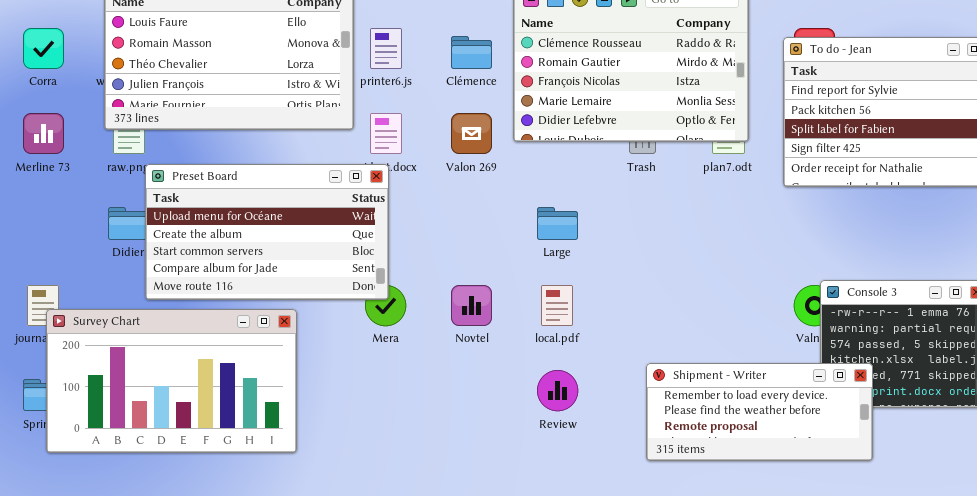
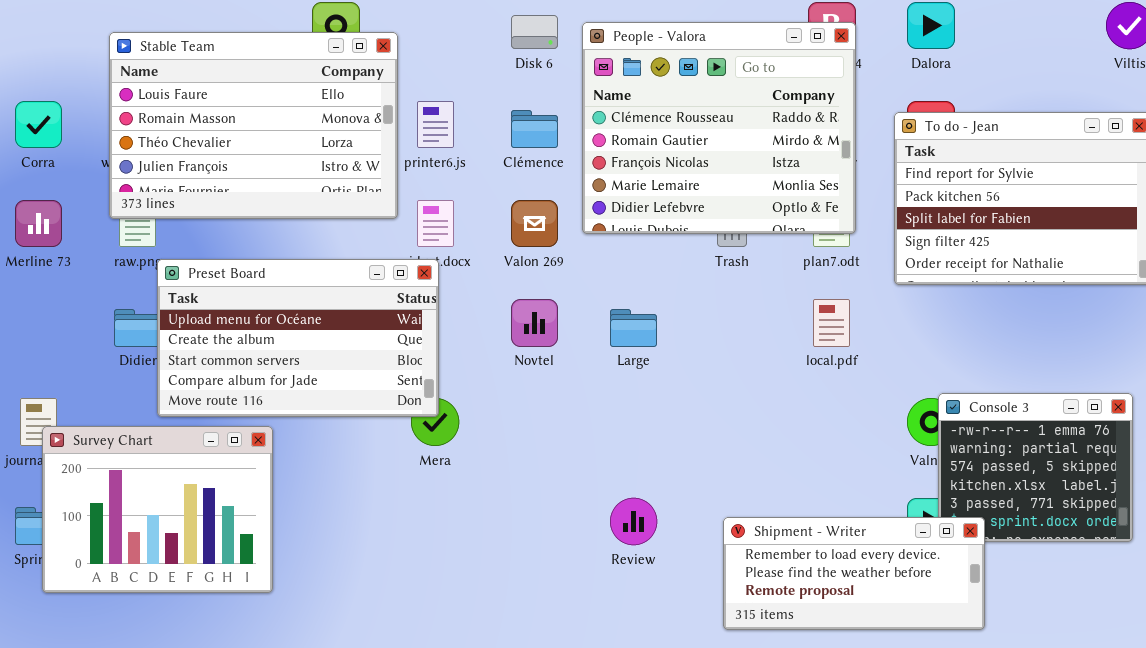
Novtel: [451,285,492,326] -> [511,299,558,347], moved
local.pdf: [541,285,573,326] -> [813,299,850,347], moved
Survey Chart: [46,309,297,453] -> [42,426,273,593], resized
Shipment - Writer: [646,363,873,461] -> [723,517,985,630], moved

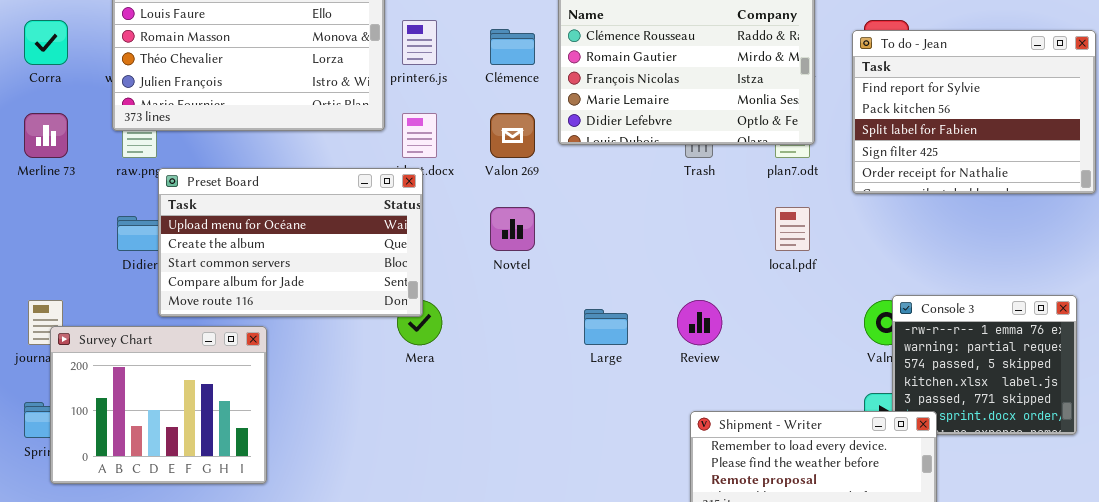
Large: [610,309,657,347] -> [584,309,628,345], moved
Review: [610,498,657,545] -> [677,300,722,345], moved

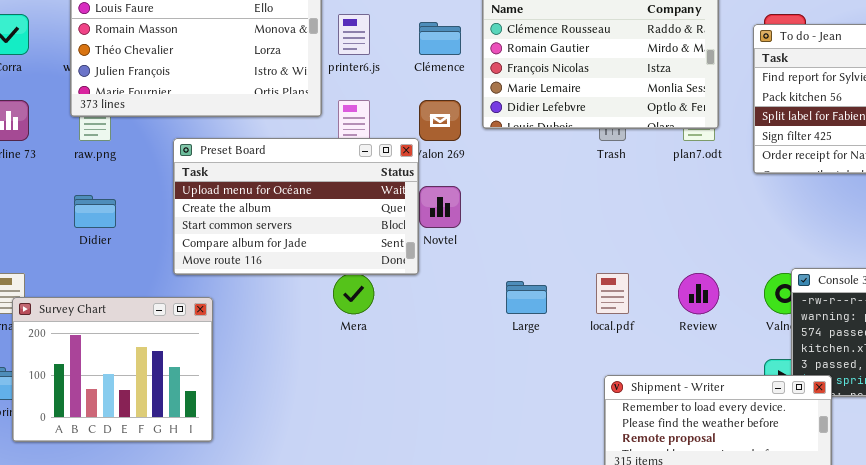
Preset Board: [158,168,423,317] -> [173,138,419,275], moved
local.pdf: [775,207,810,251] -> [596,273,629,314], moved
Review: [677,300,722,345] -> [678,273,719,314], moved

